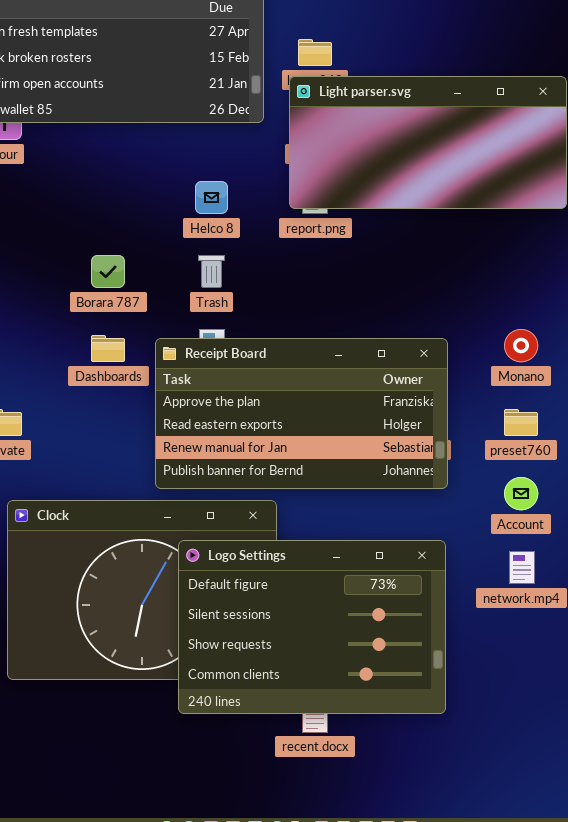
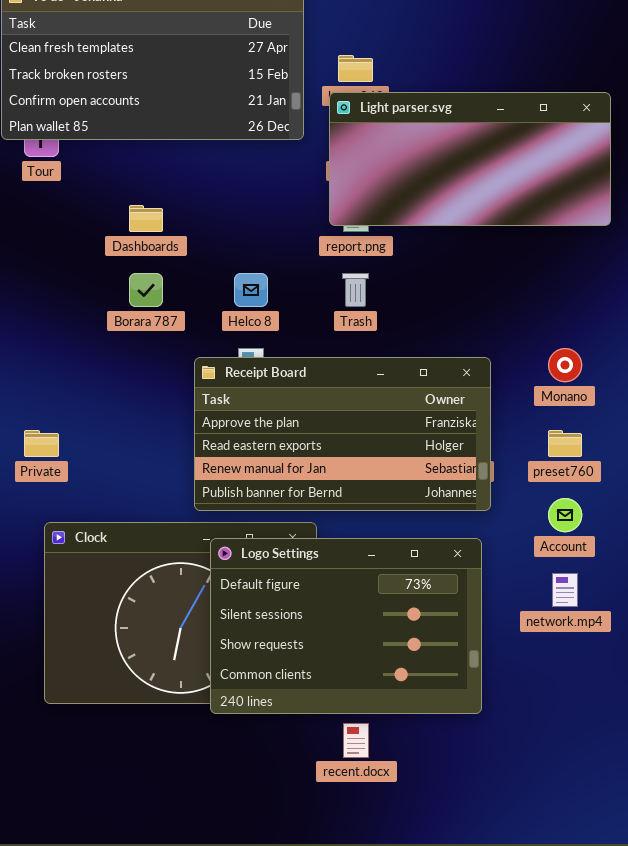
Helco 8: [195,181,228,214] -> [234,273,268,307], moved
Trash: [198,255,225,288] -> [342,273,369,307], moved
Dashboards: [91,335,125,362] -> [129,205,163,232], moved
Logo Settings: [178,540,446,714] -> [210,538,482,714], moved

